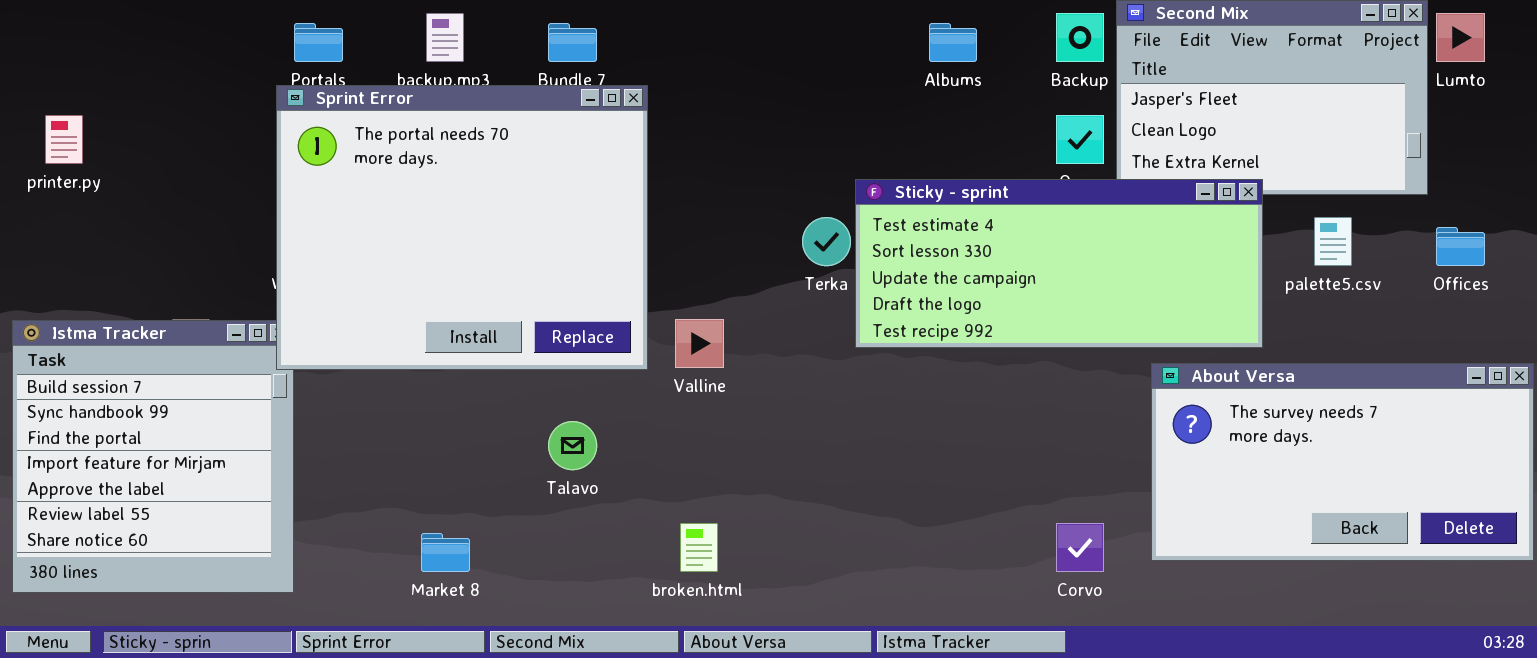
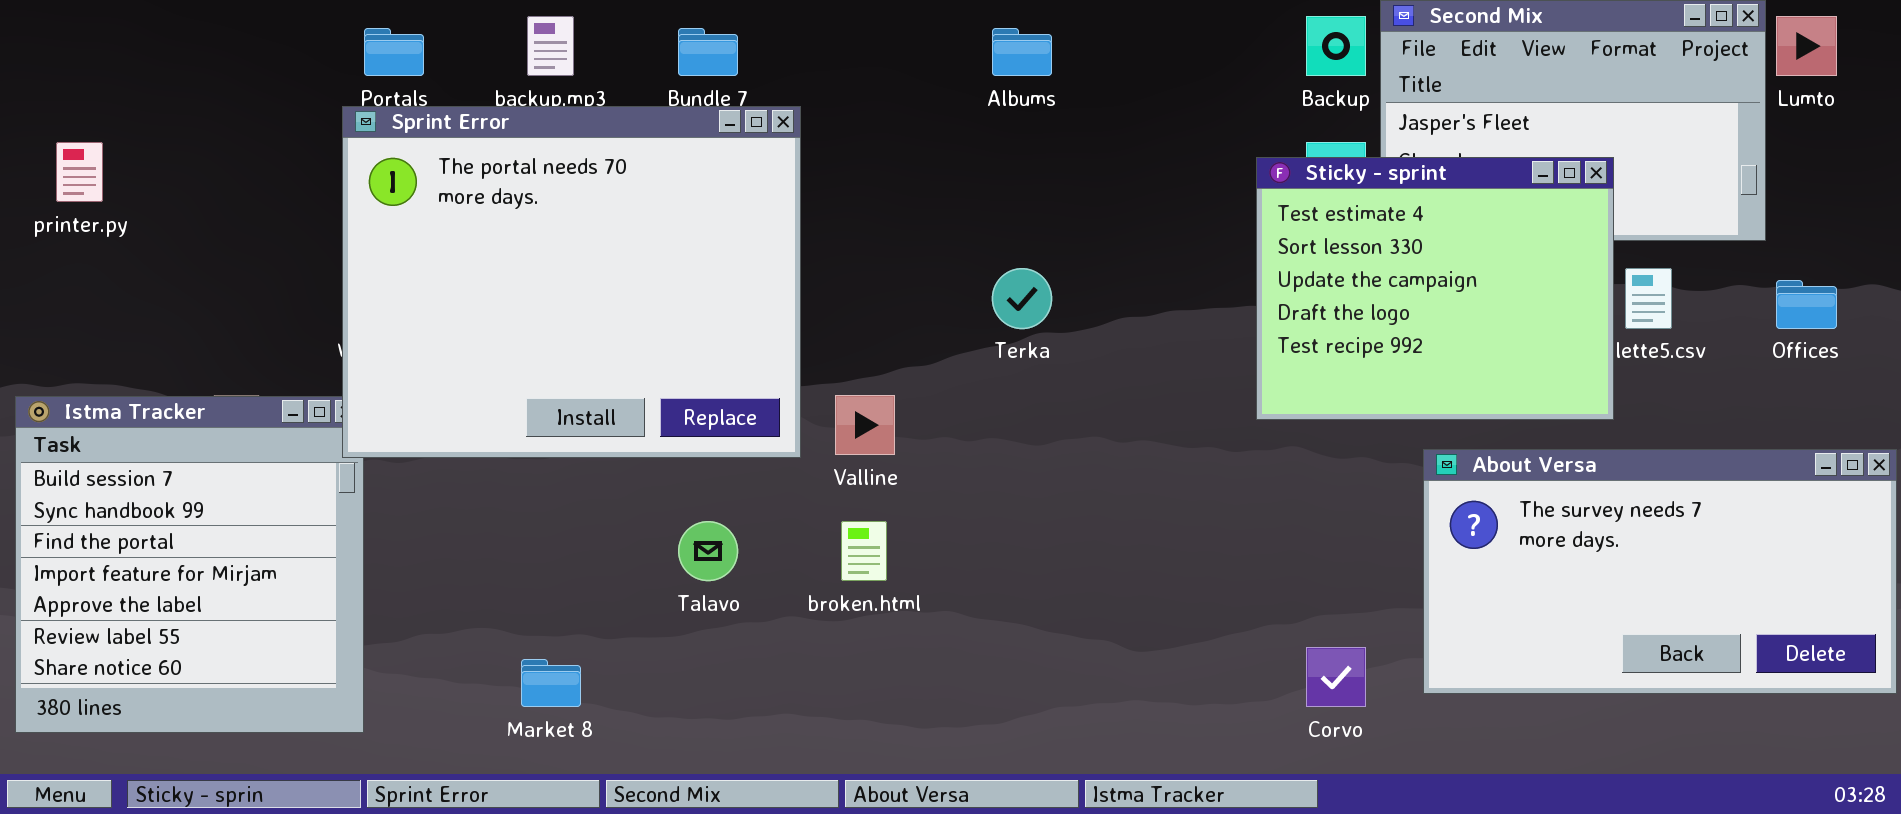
Albums: [929,23,977,62] -> [992,28,1052,76], moved
Sticky - sprint: [855,179,1263,348] -> [1256,157,1614,420], moved, resized
broken.html: [680,523,718,572] -> [841,521,887,581], moved

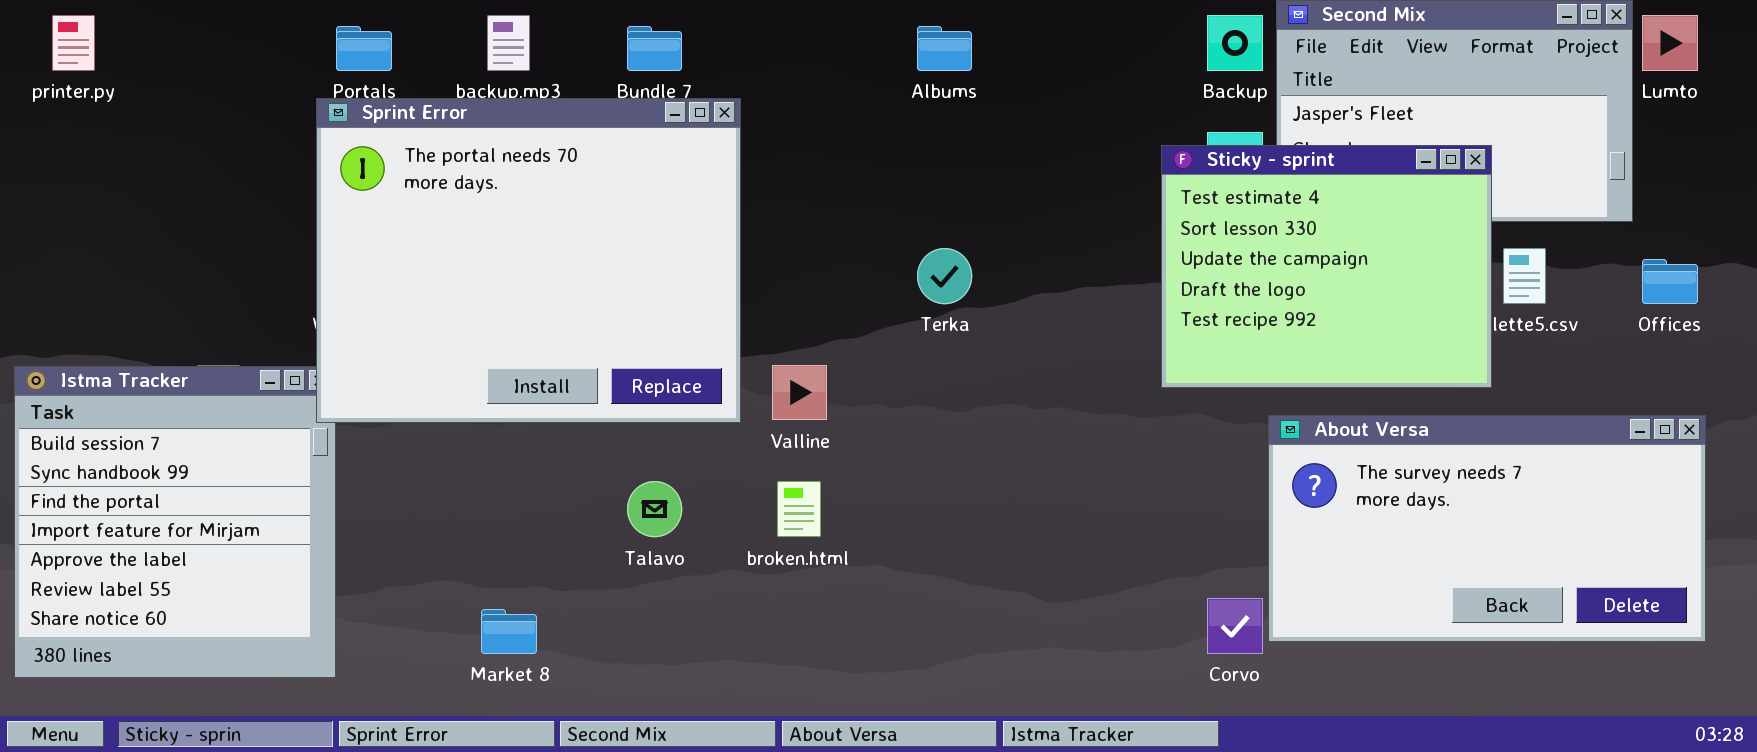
printer.py: [56,142,103,202] -> [52,15,95,71], moved
About Versa: [1423,449,1897,694] -> [1268,415,1706,642], moved

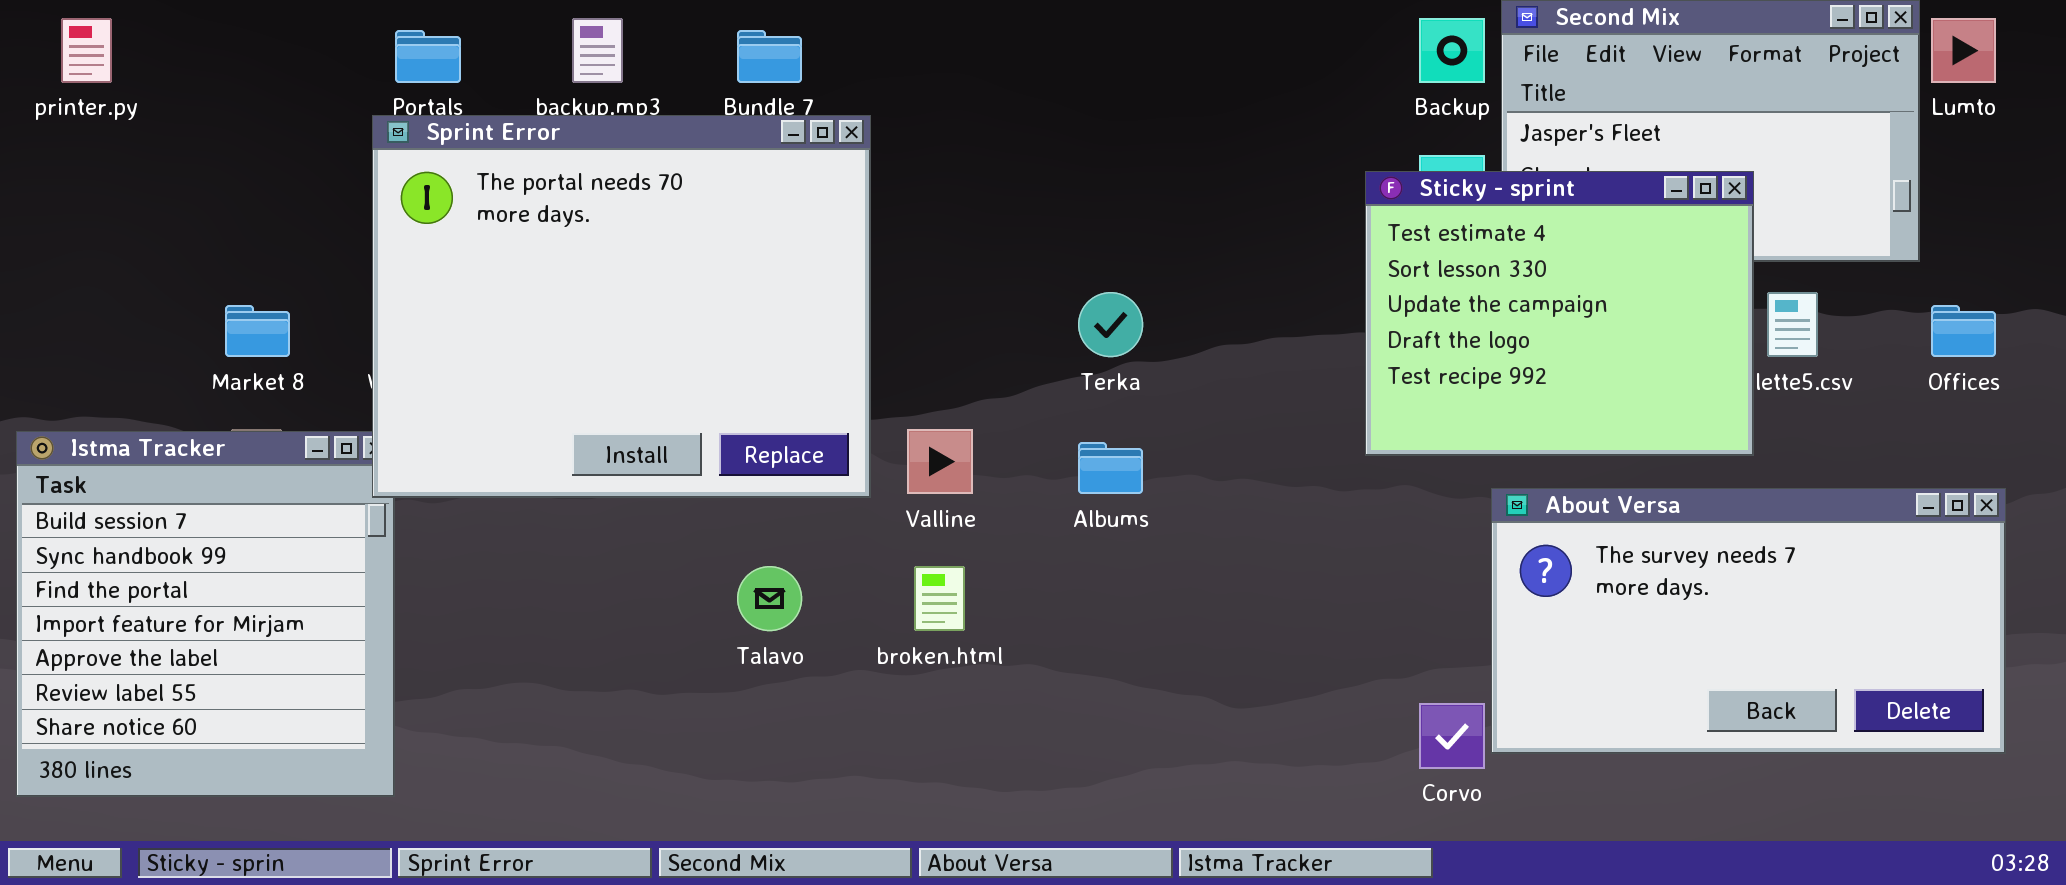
Albums: [917,26,972,71] -> [1078,442,1143,494], moved
Market 8: [481,609,537,654] -> [225,305,290,357], moved

